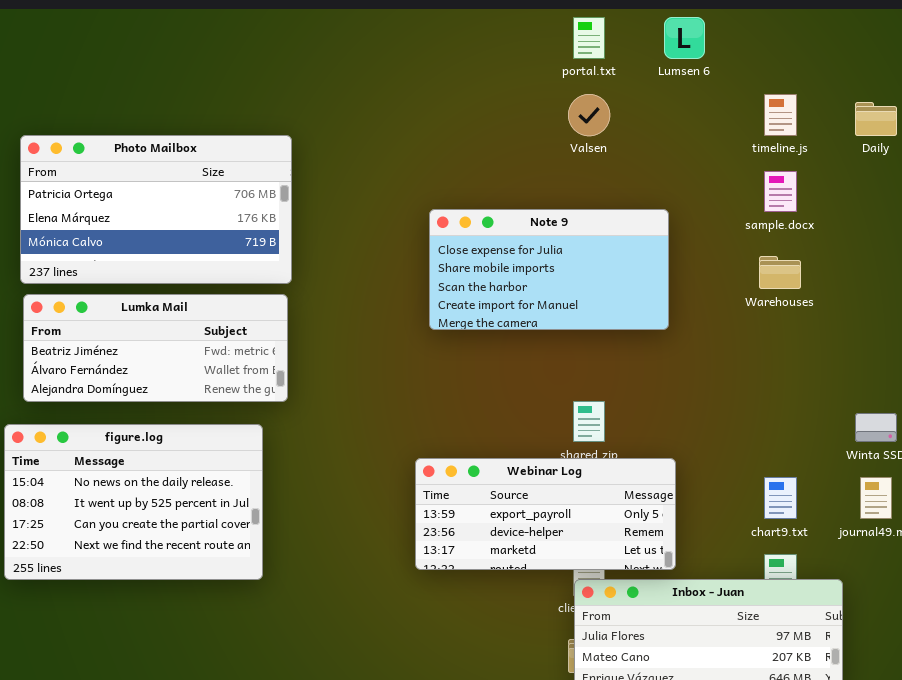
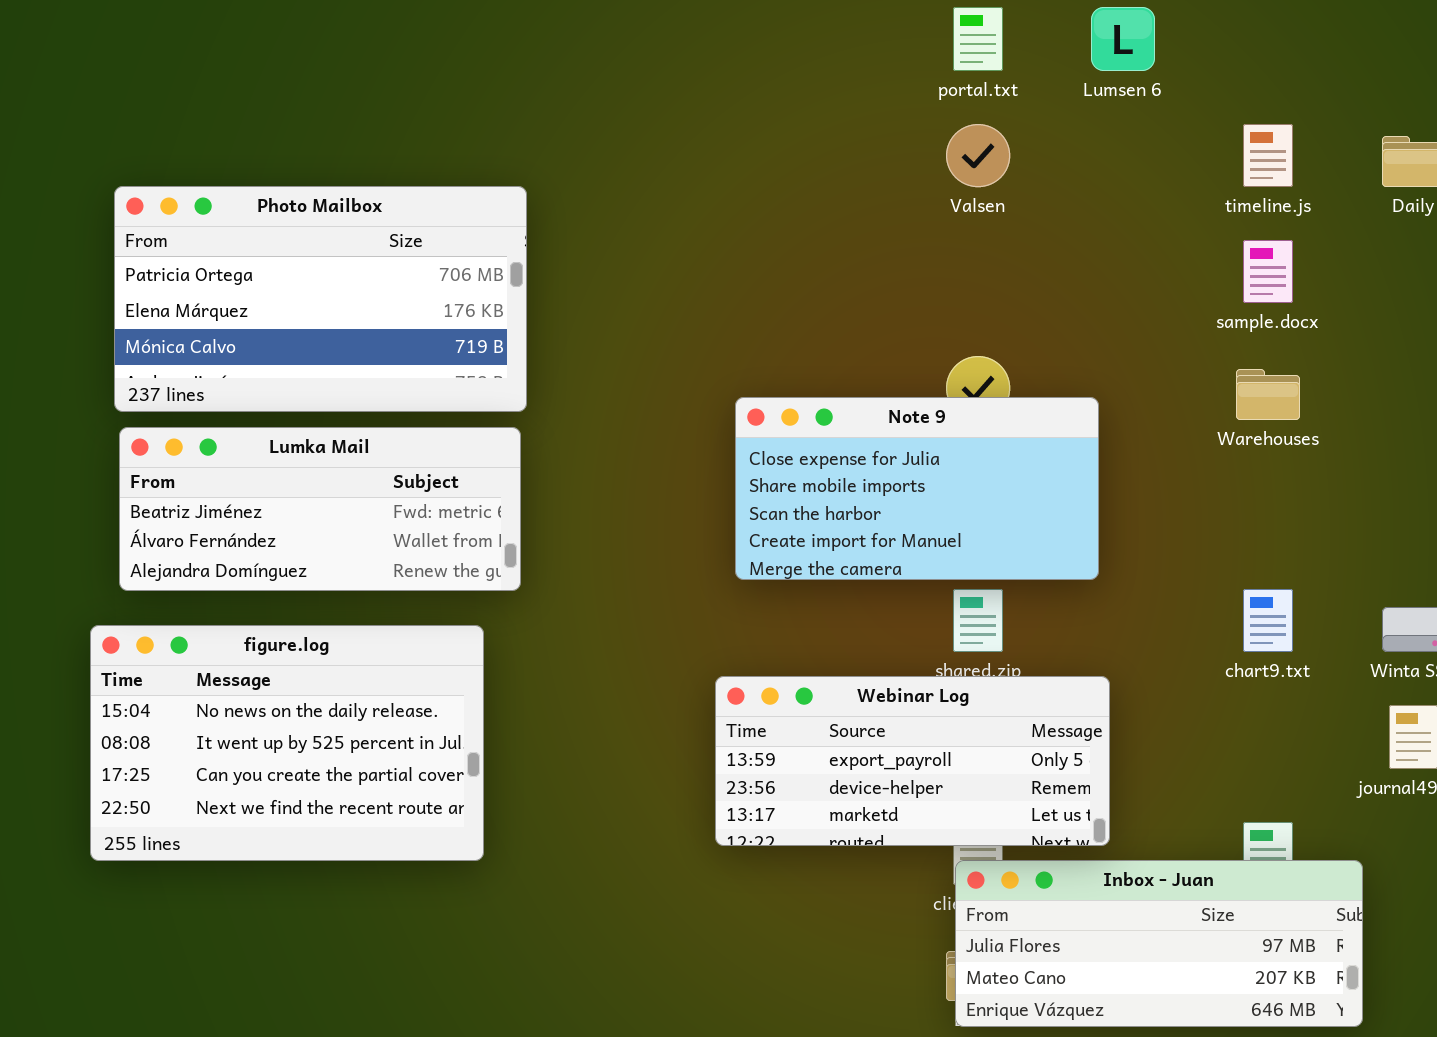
Note 9: [429,209,669,330] -> [735,397,1099,580], moved
chart9.txt: [764,477,797,519] -> [1243,589,1293,652], moved

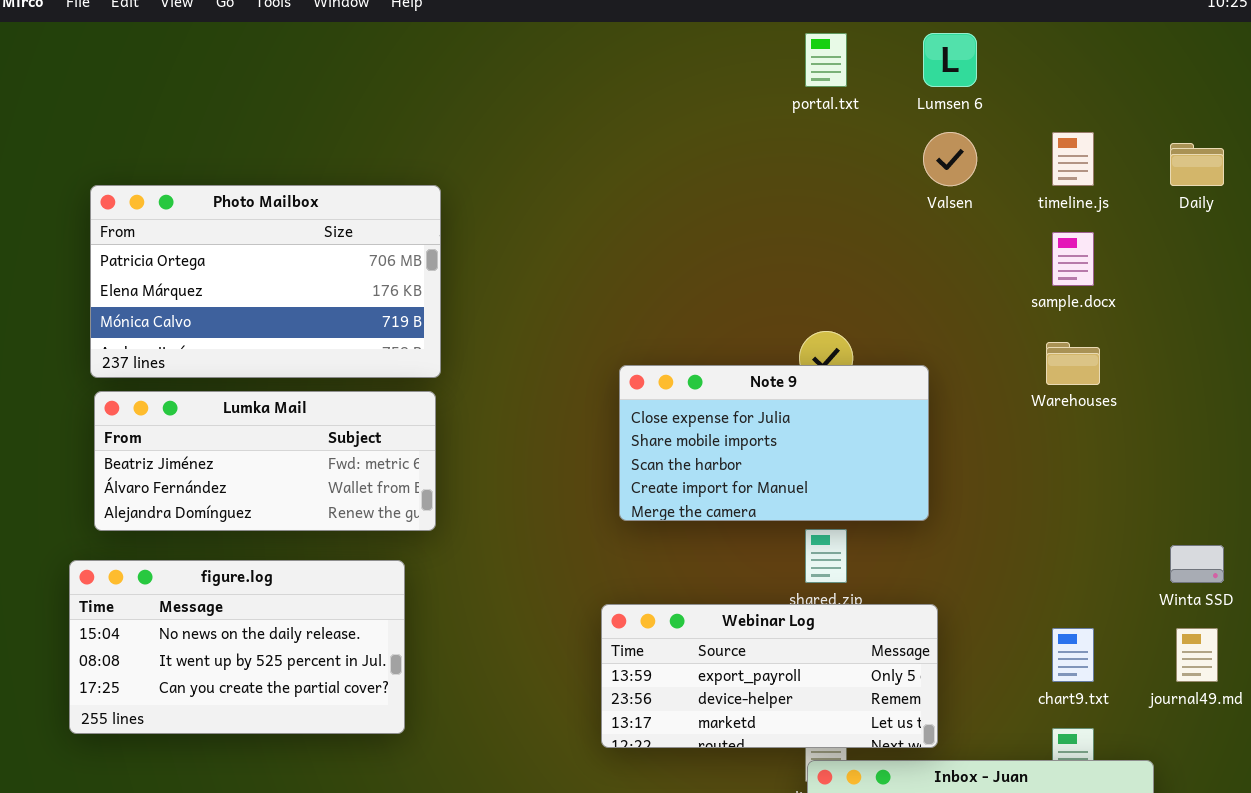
Valsen: [946,124,1010,187] -> [923,132,977,186], moved
chart9.txt: [1243,589,1293,652] -> [1052,628,1094,682], moved
figure.log: [90,625,484,861] -> [69,560,405,734], resized

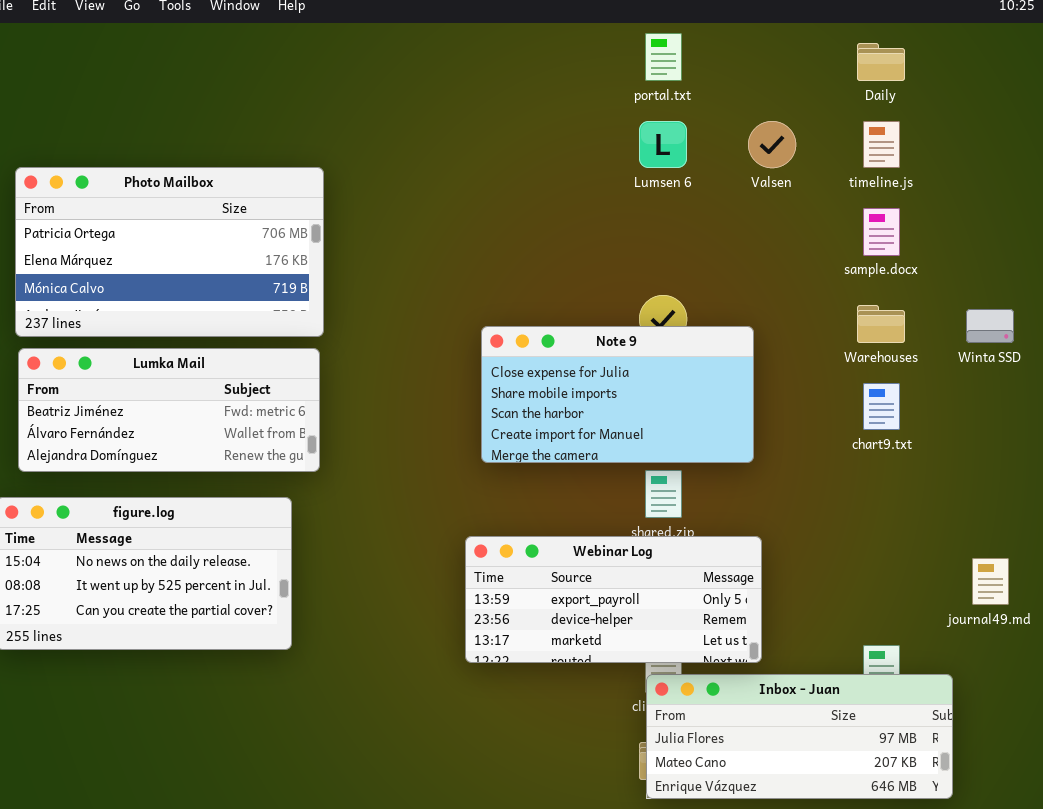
Lumsen 6: [923,33,977,87] -> [639,121,687,168], moved
Daily: [1170,143,1224,186] -> [857,43,905,81], moved
Winta SSD: [1170,545,1224,583] -> [966,309,1014,343], moved
chart9.txt: [1052,628,1094,682] -> [863,383,900,430], moved

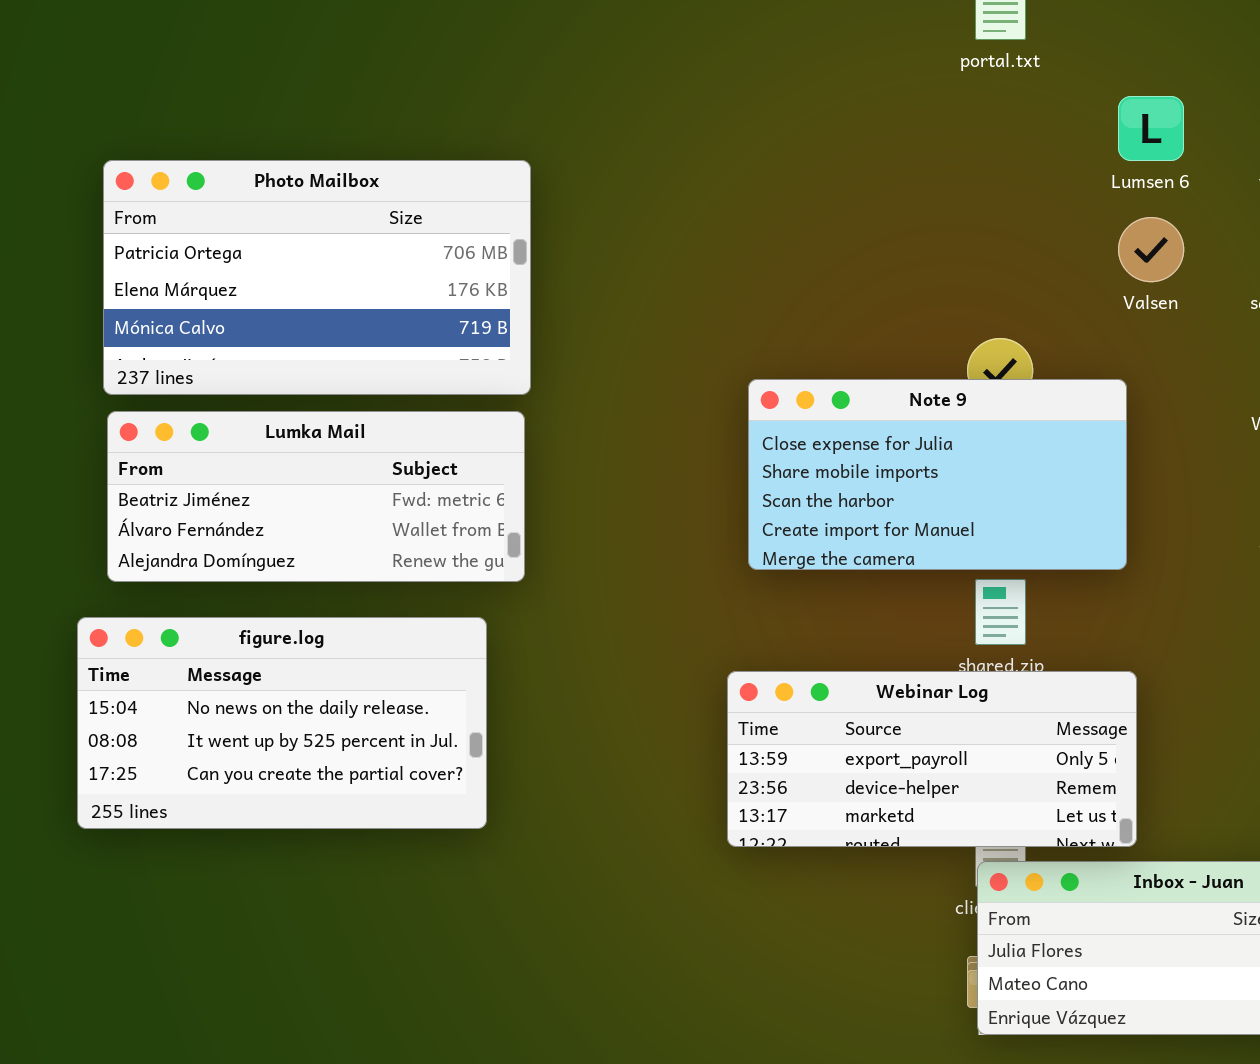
Lumsen 6: [639,121,687,168] -> [1118,96,1184,161], moved
Valsen: [748,121,796,168] -> [1118,217,1184,282], moved

